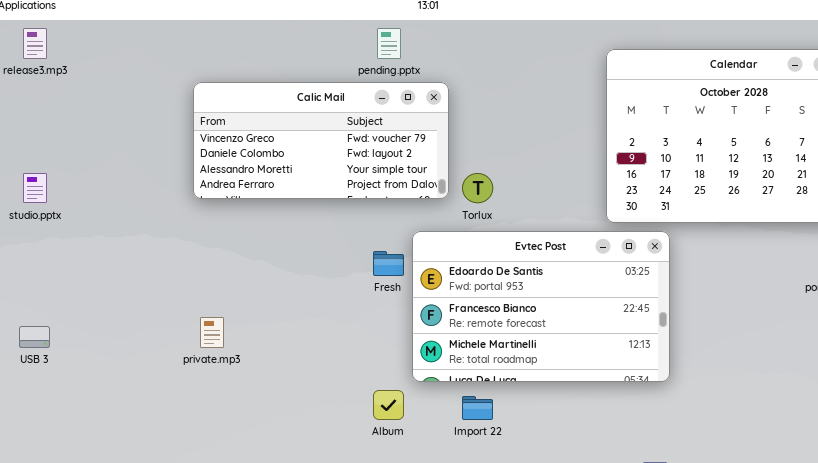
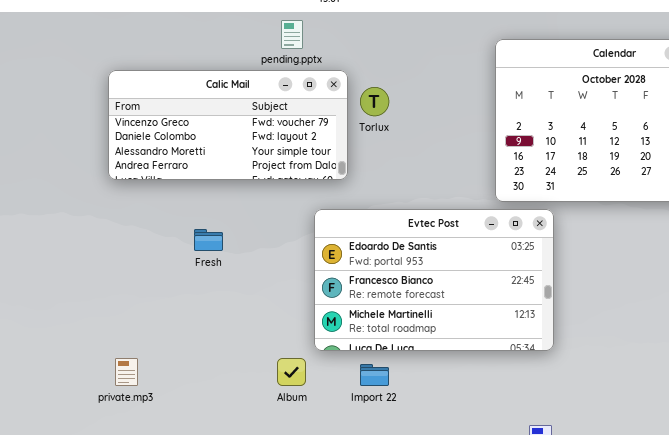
Torlux: [462,173,493,203] -> [360,87,389,116], moved
Fresh: [373,251,404,276] -> [194,229,223,251], moved
private.mp3: [200,317,224,348] -> [115,358,138,386], moved

